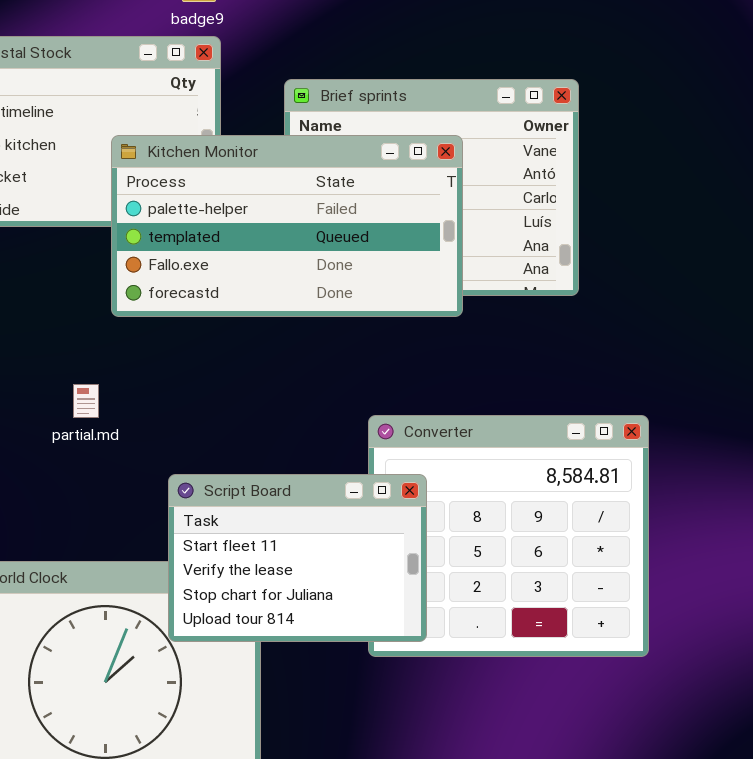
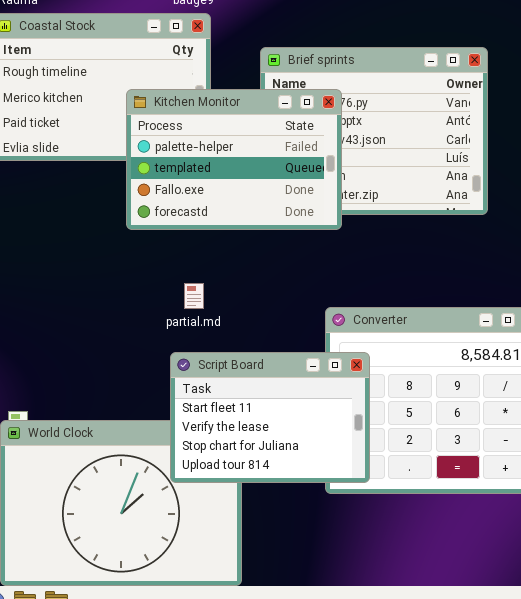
Kitchen Monitor: [111,135,463,317] -> [126,89,342,230], resized
partial.md: [73,384,99,418] -> [184,283,204,309], moved

